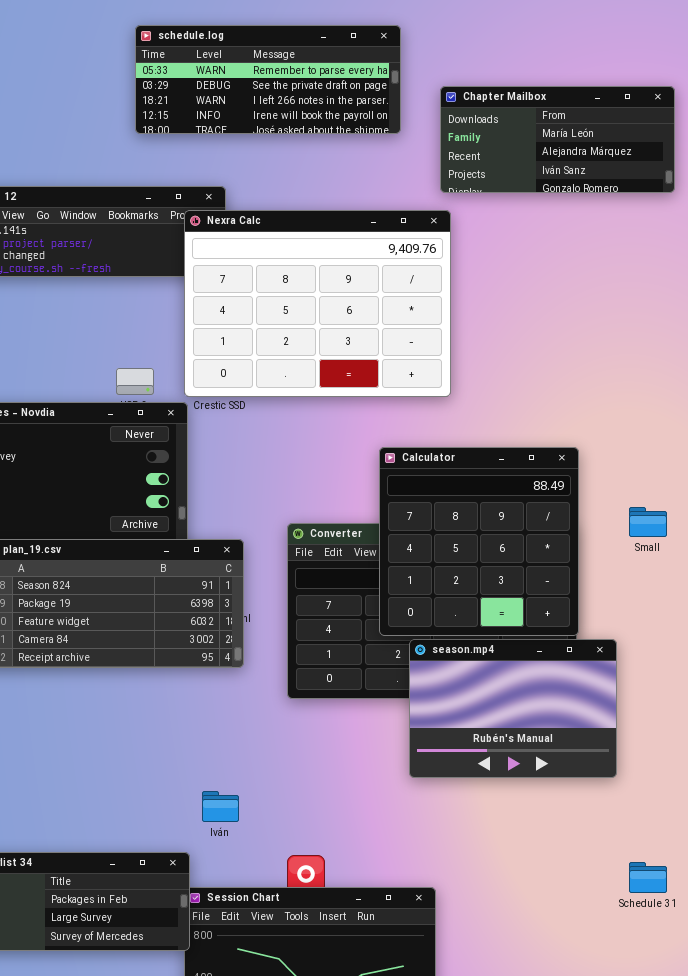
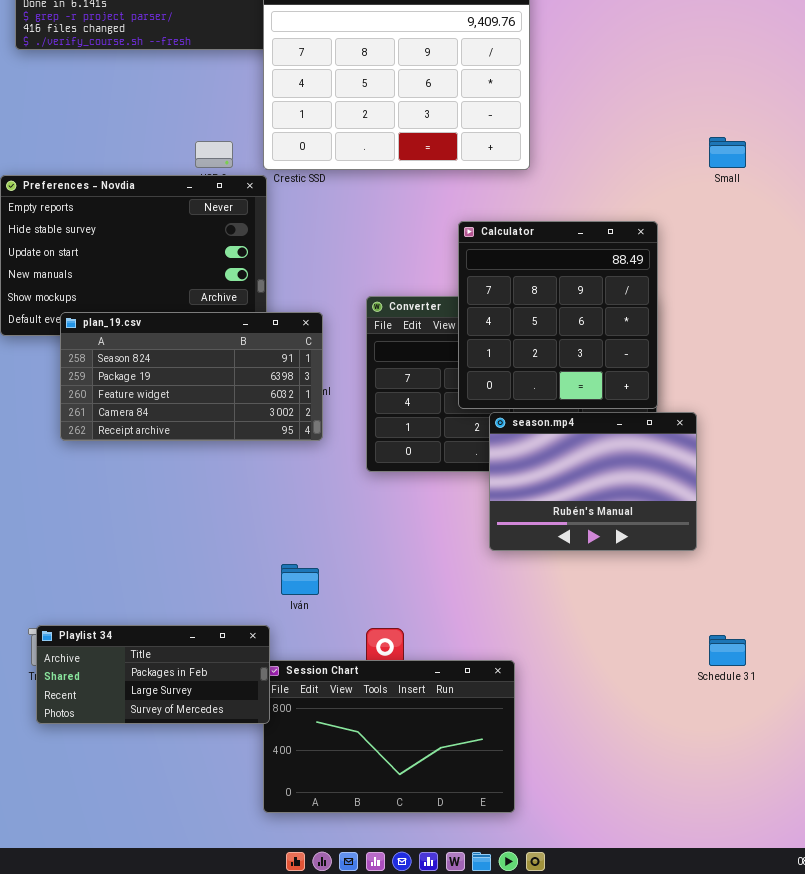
Small: [629,507,667,537] -> [709,137,746,168], moved

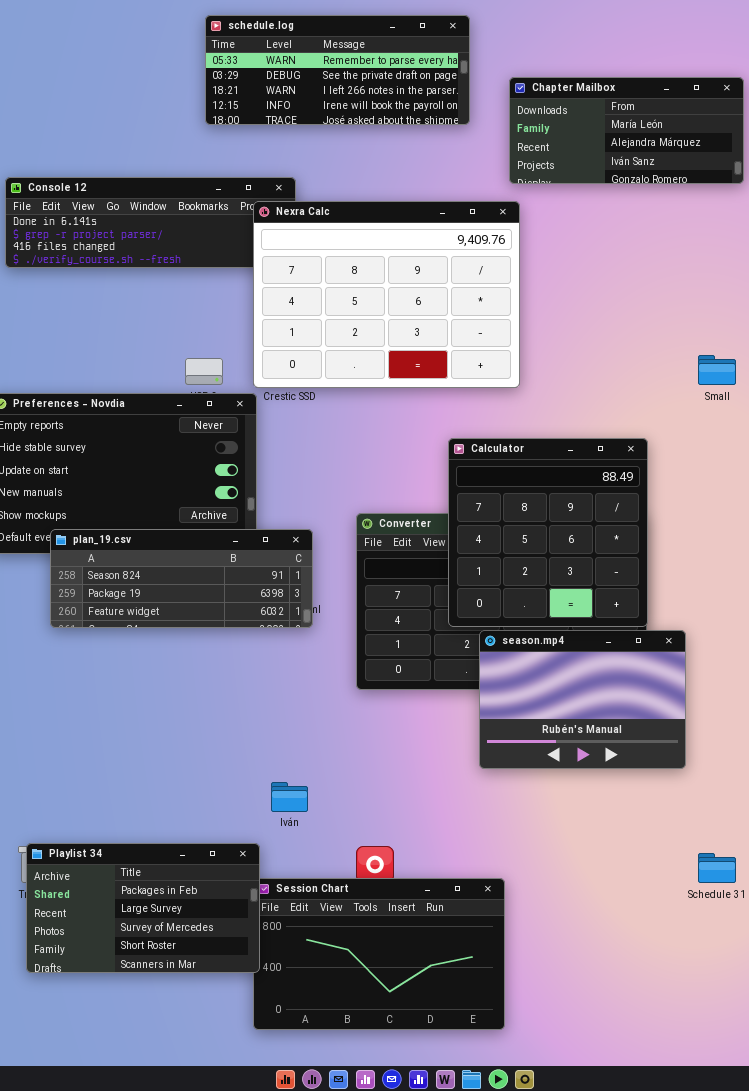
plan_19.csv: [60,312,323,441] -> [50,529,313,628], resized
Playlist 34: [36,625,270,724] -> [26,843,260,973], resized

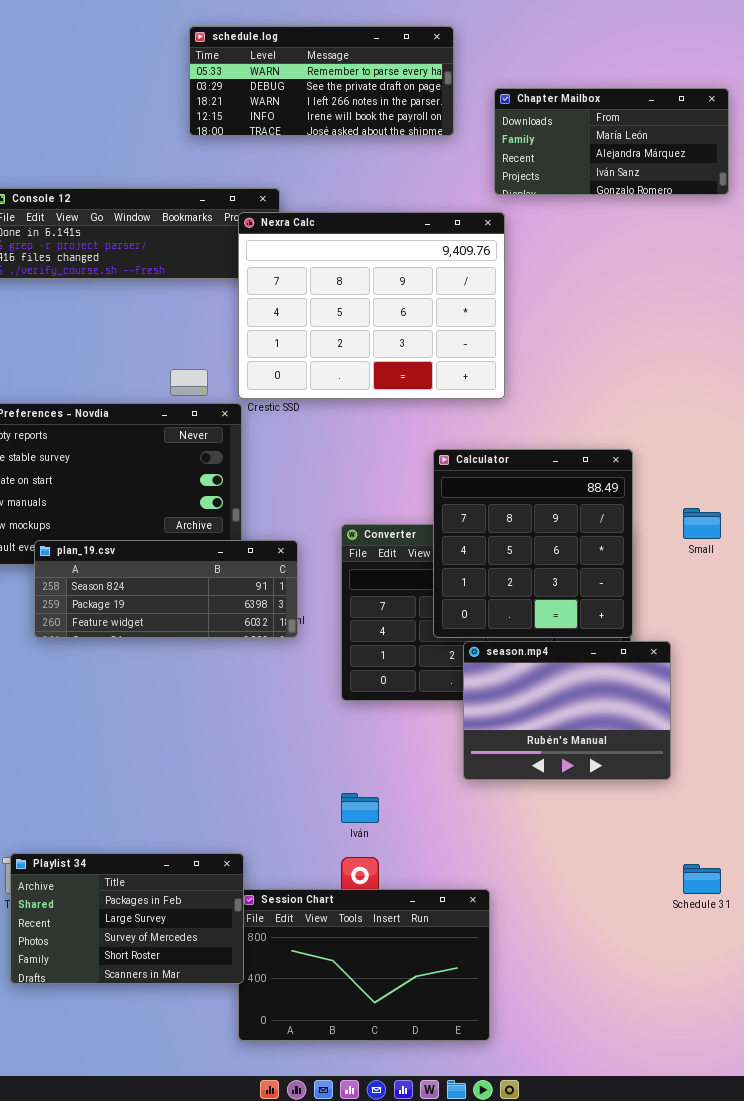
Small: [698,355,736,385] -> [683,508,721,539], moved
Iván: [271,782,308,812] -> [341,793,379,823], moved

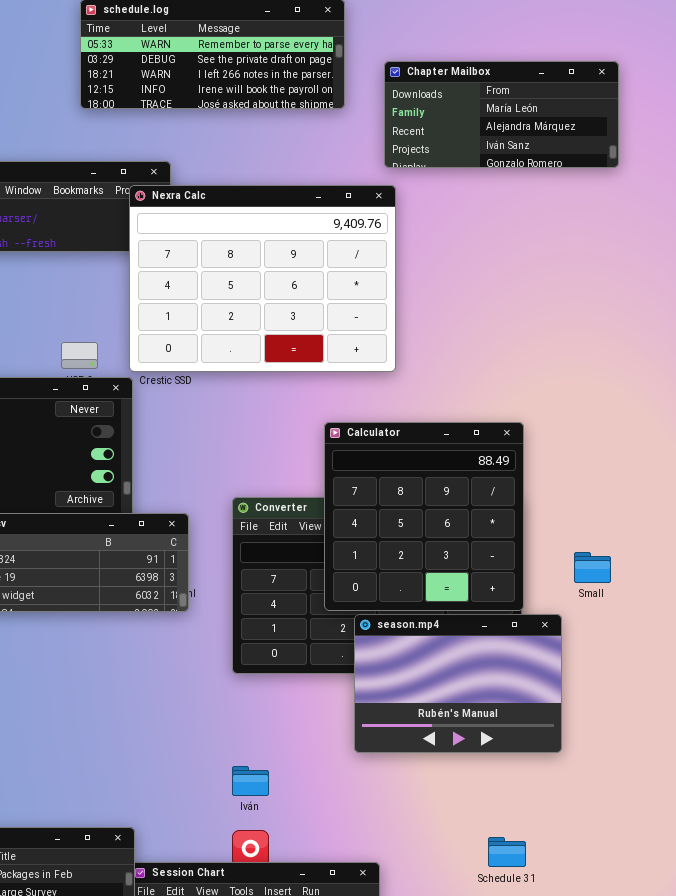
Small: [683,508,721,539] -> [574,552,611,583], moved
Schedule 31: [683,864,721,894] -> [488,837,526,867], moved

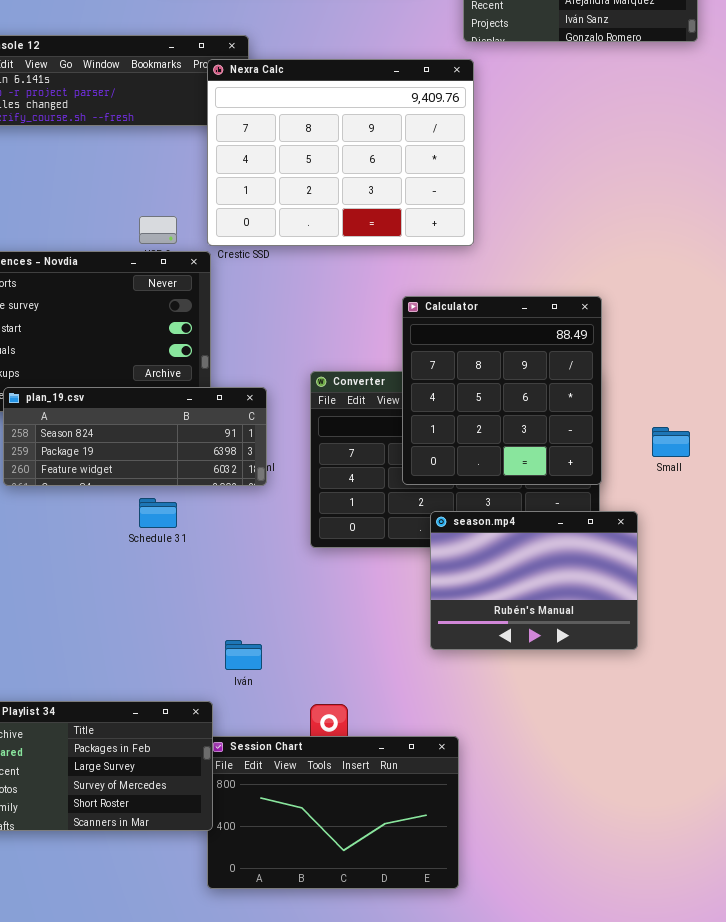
season.mp4: [354,614,562,753] -> [430,511,638,650], moved
Iván: [232,766,269,796] -> [225,640,262,670], moved
Schedule 31: [488,837,526,867] -> [139,498,177,528], moved

